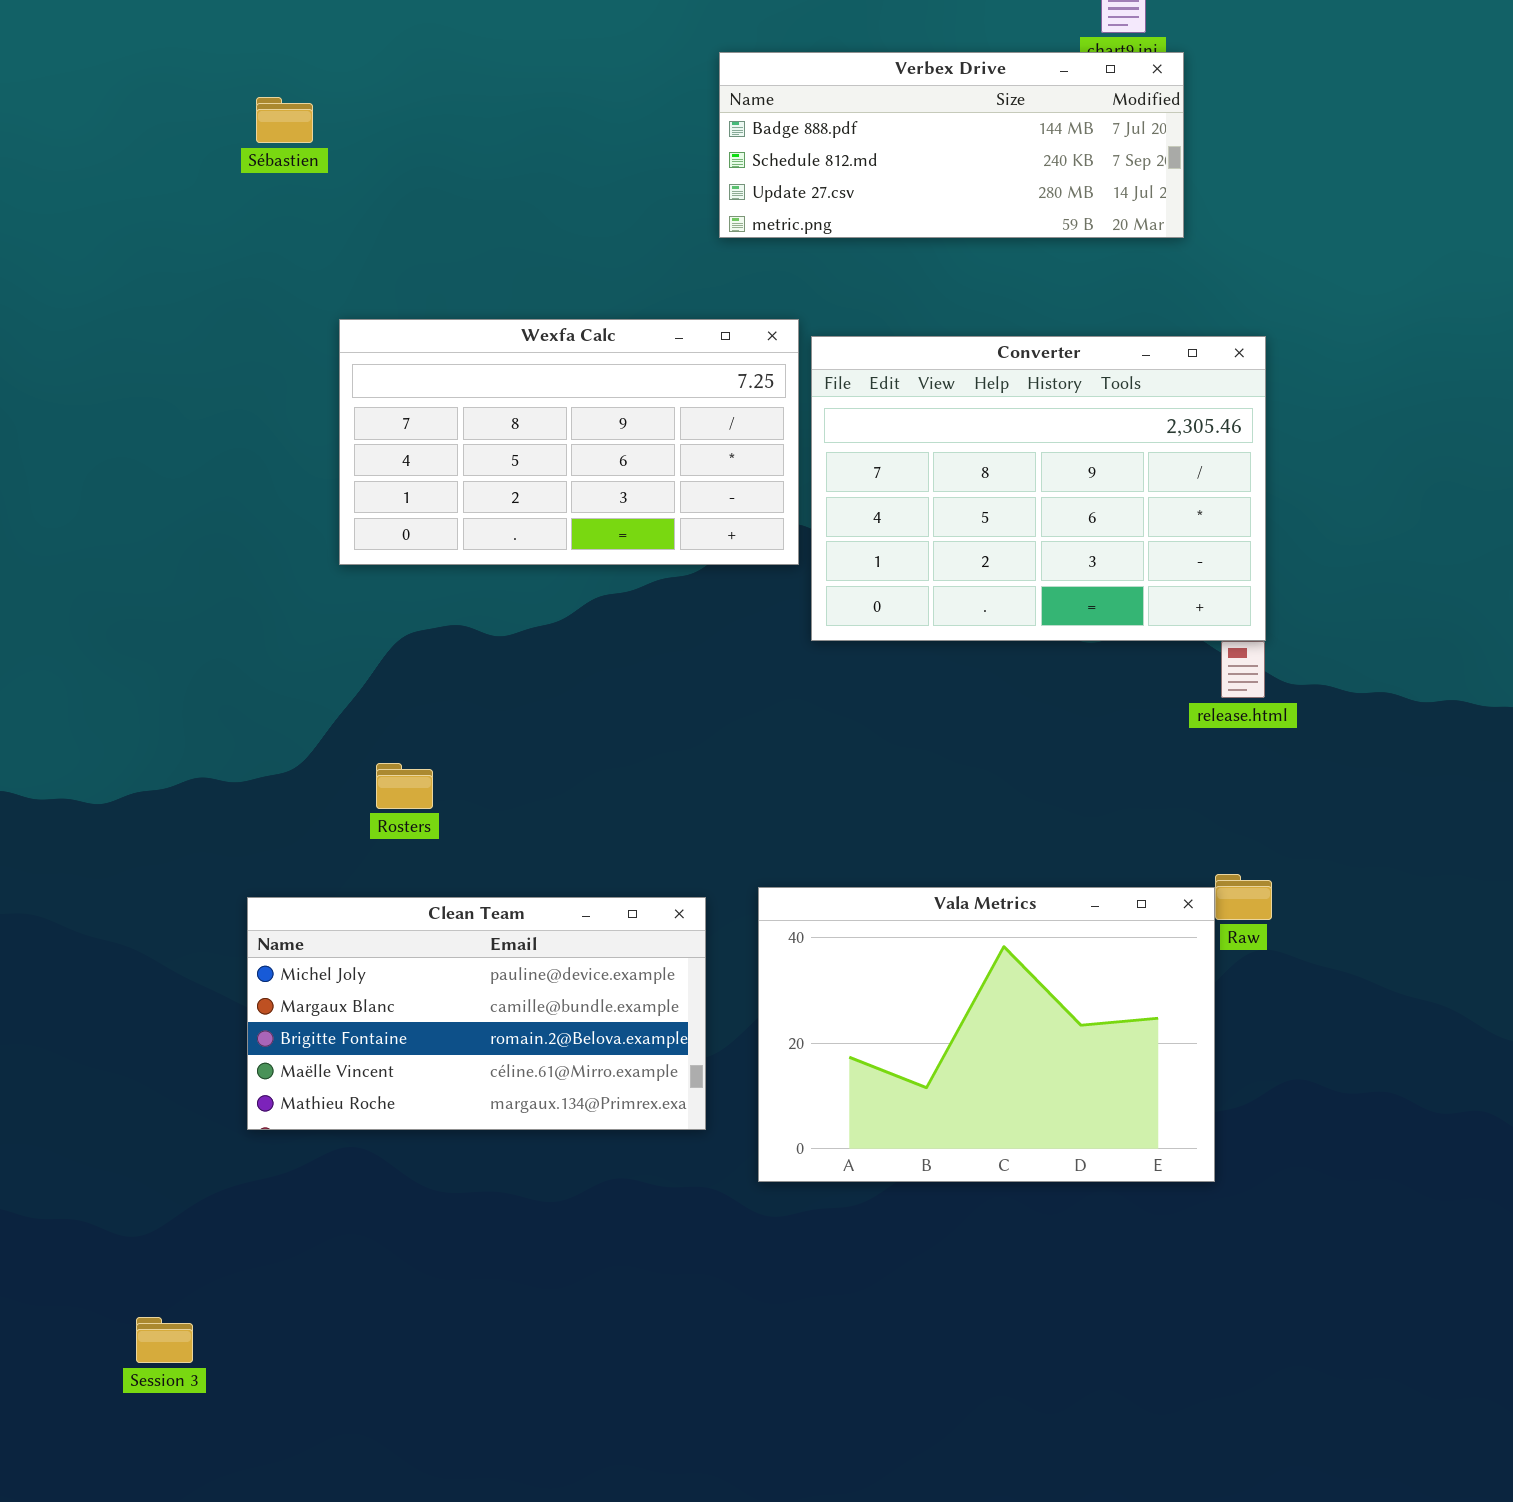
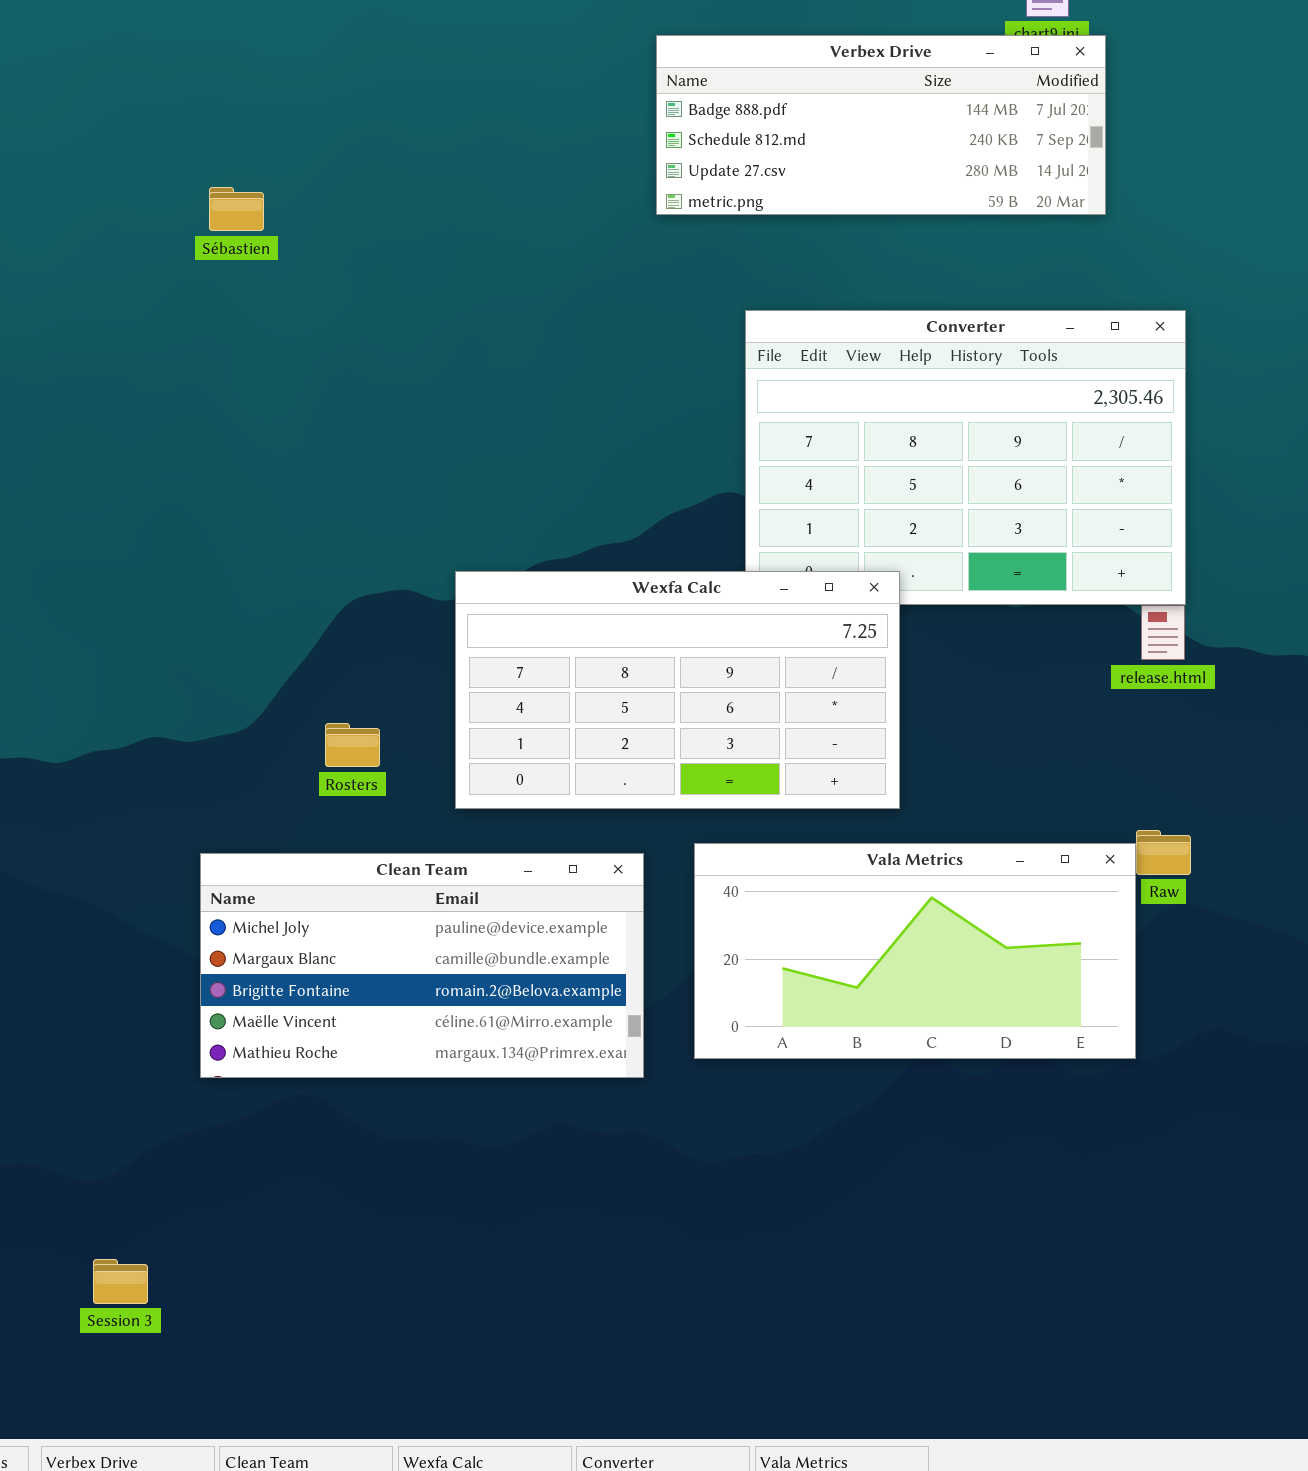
Sébastien: [256,97,313,143] -> [209,187,264,231], moved
Wexfa Calc: [339,319,799,565] -> [455,571,900,809], moved
Vala Metrics: [758,887,1215,1182] -> [694,843,1136,1059], resized

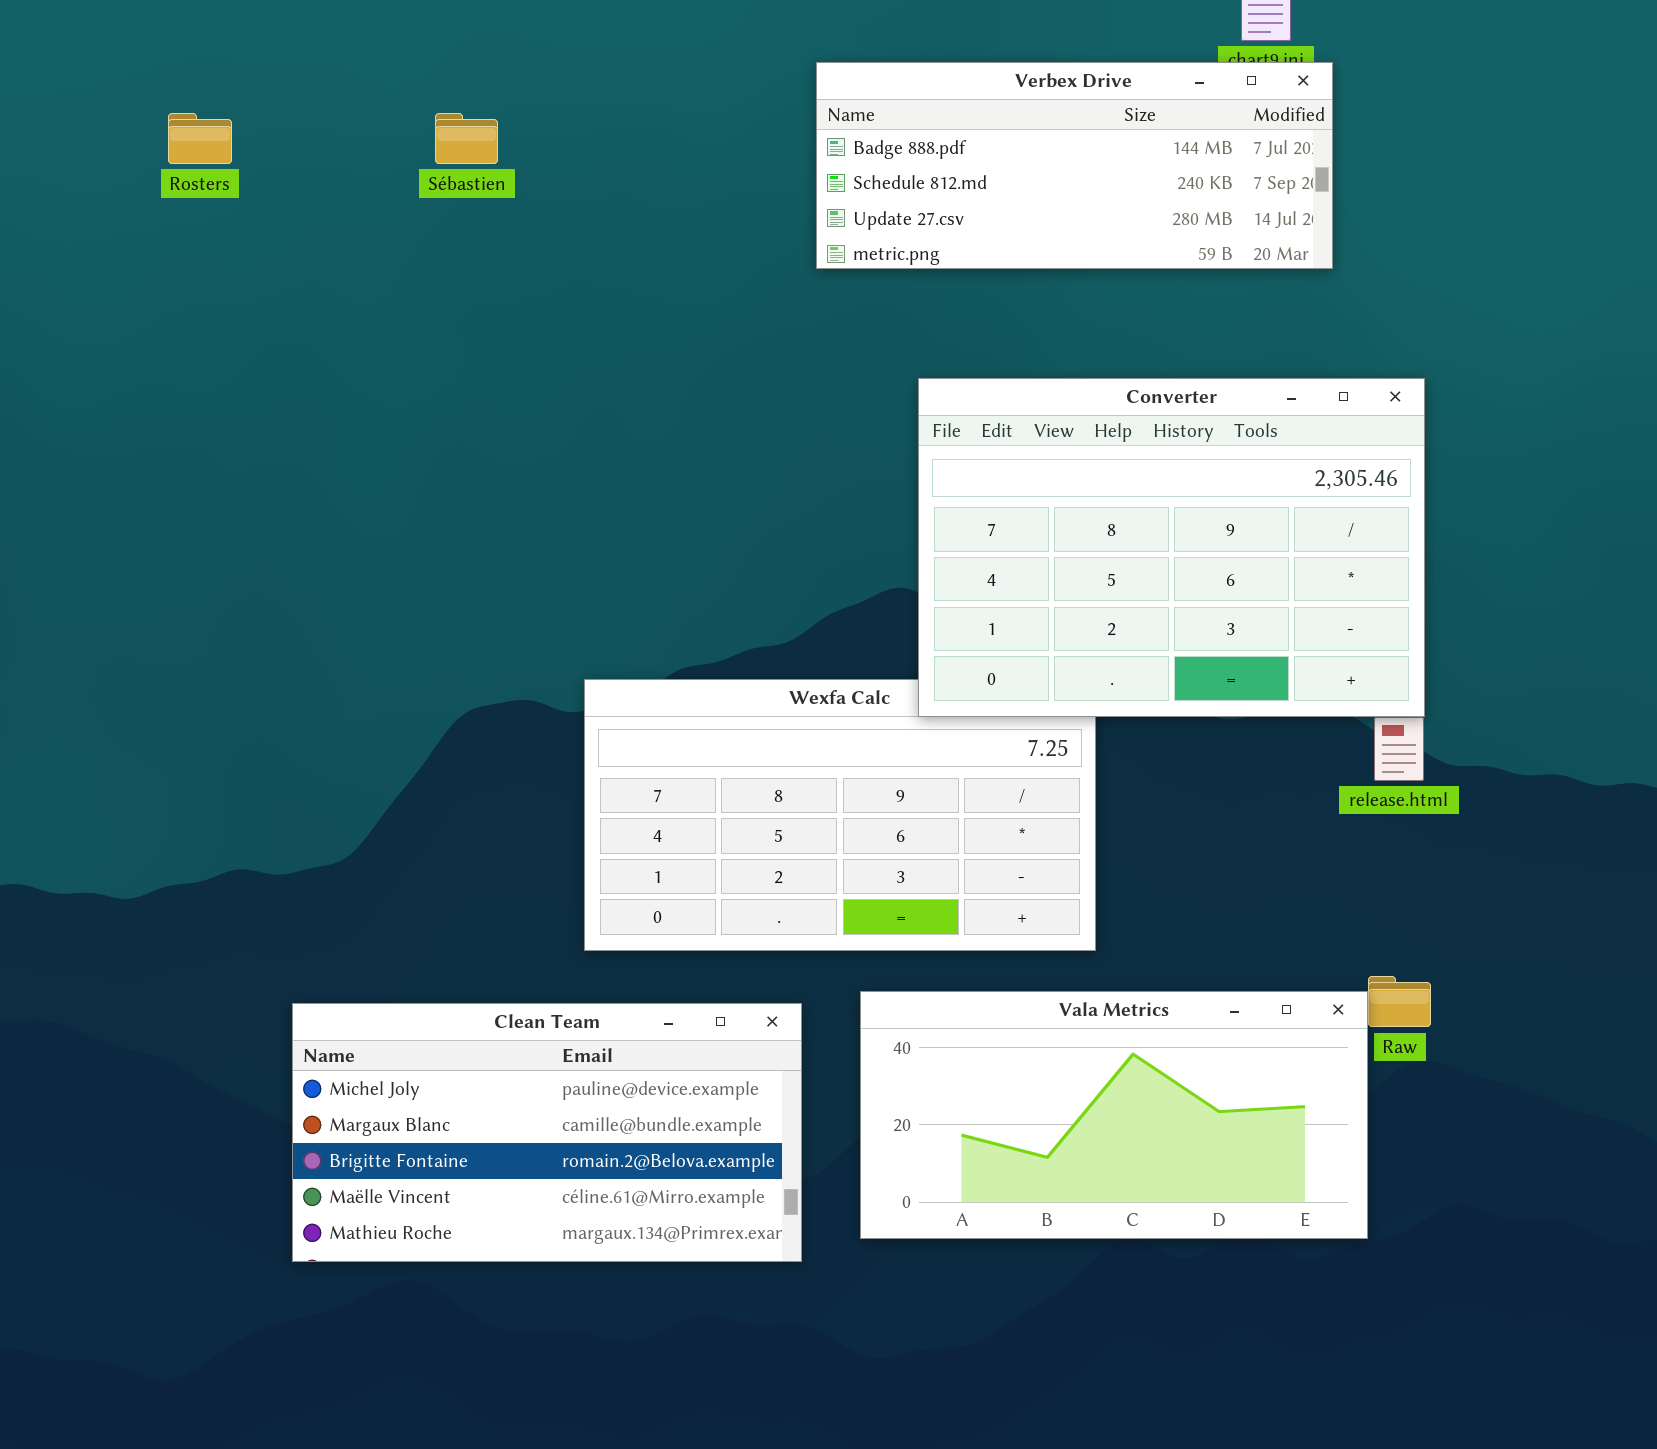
Sébastien: [209,187,264,231] -> [435,113,498,164], moved
Converter: [745,310,1186,605] -> [918,378,1425,717], raised
Rosters: [325,723,380,767] -> [168,113,232,164], moved

